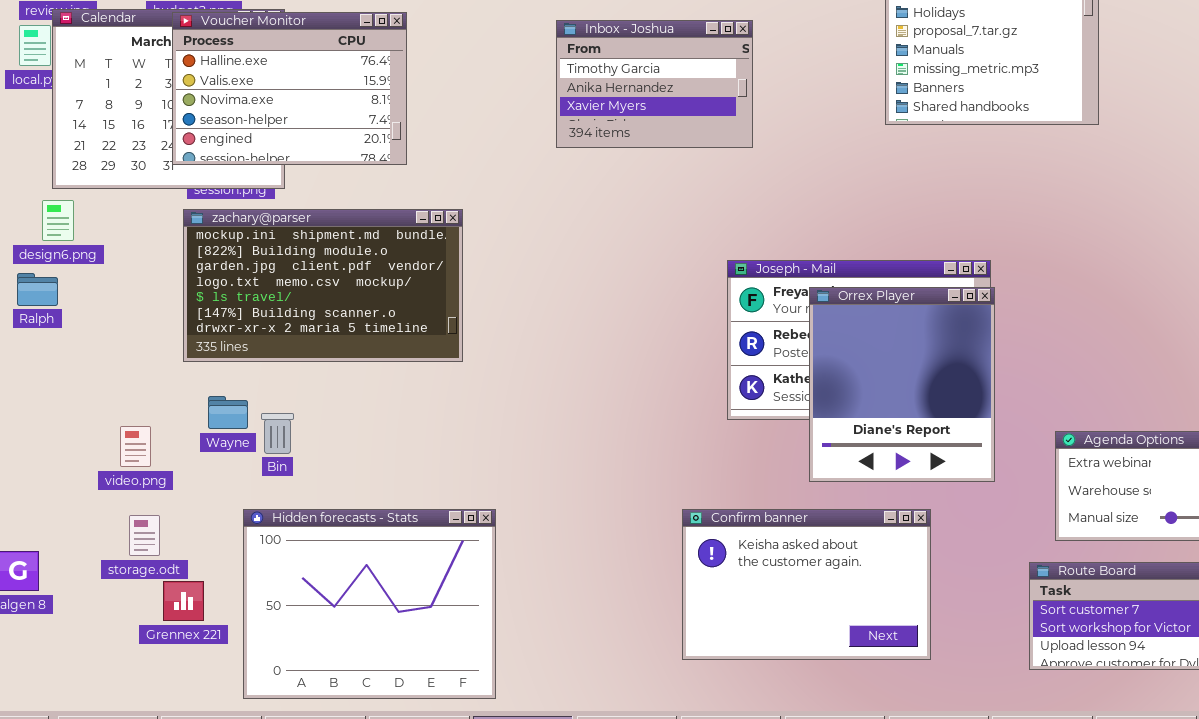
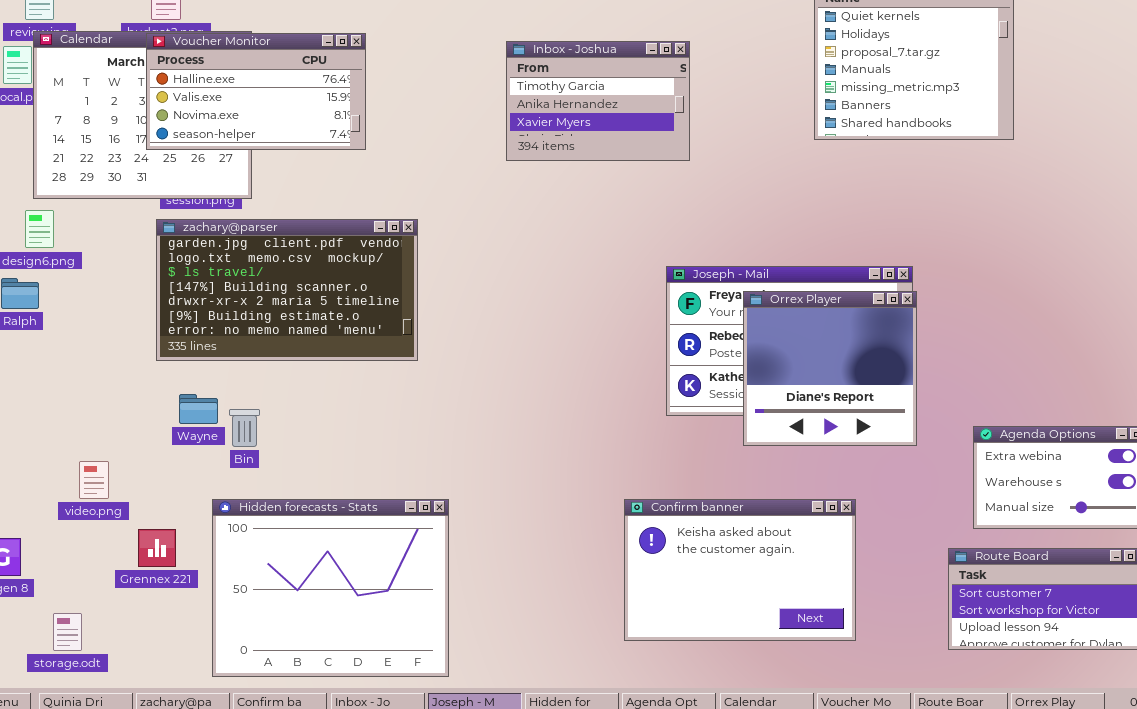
Voucher Monitor: [172,12,407,165] -> [146,33,366,150], resized
zachary@parser: [183,209,463,362] -> [156,219,418,361], scrolled down 2 rows
Orrex Player: [809,287,995,482] -> [743,291,917,446], resized
video.png: [120,426,151,467] -> [79,461,109,499], moved
storage.odt: [129,515,160,556] -> [53,613,82,651], moved
Grennex 221: [163,581,204,621] -> [138,529,176,567], moved

